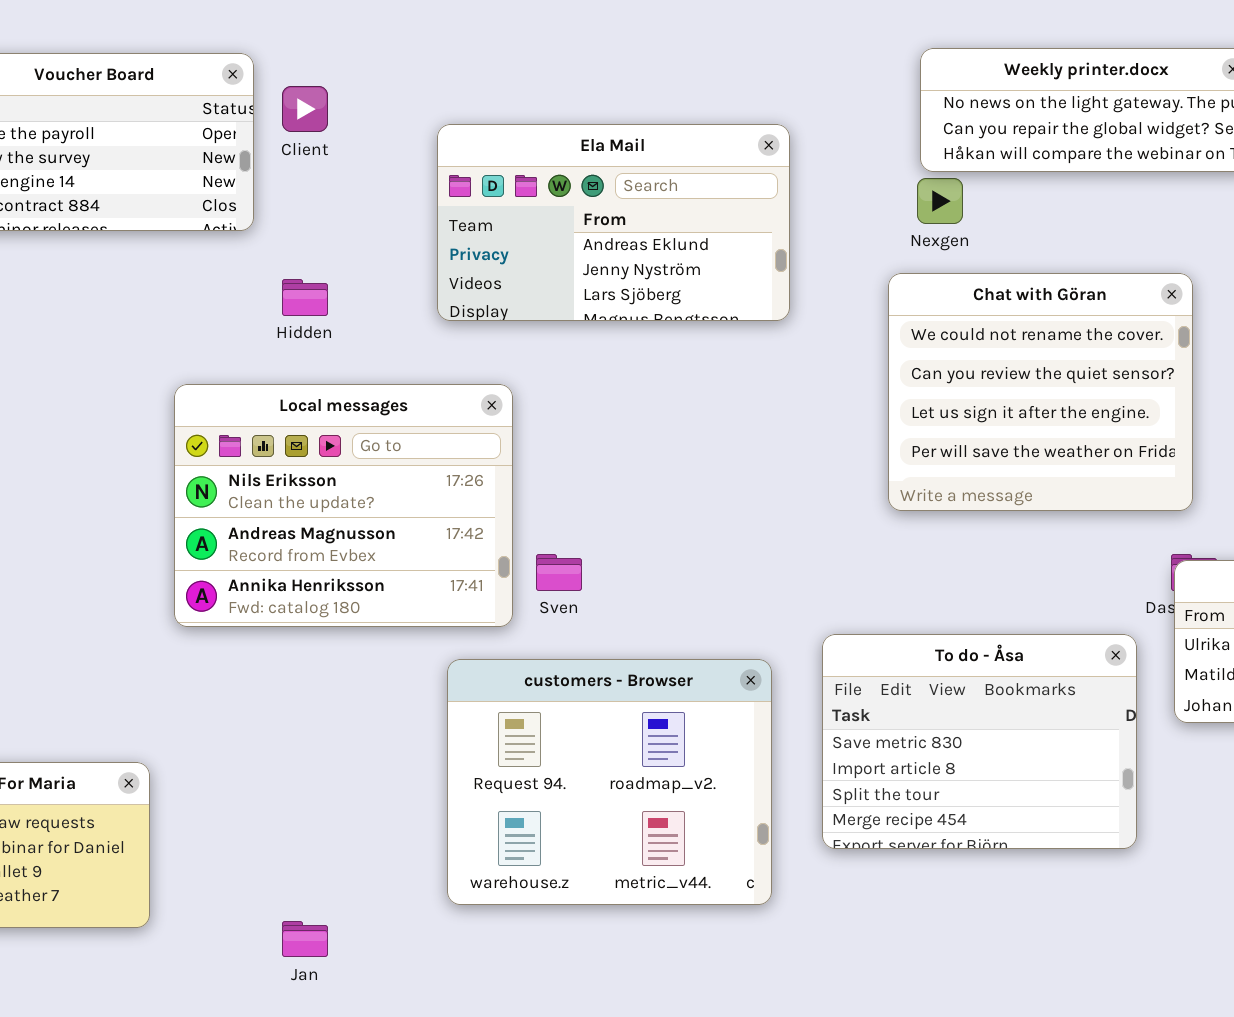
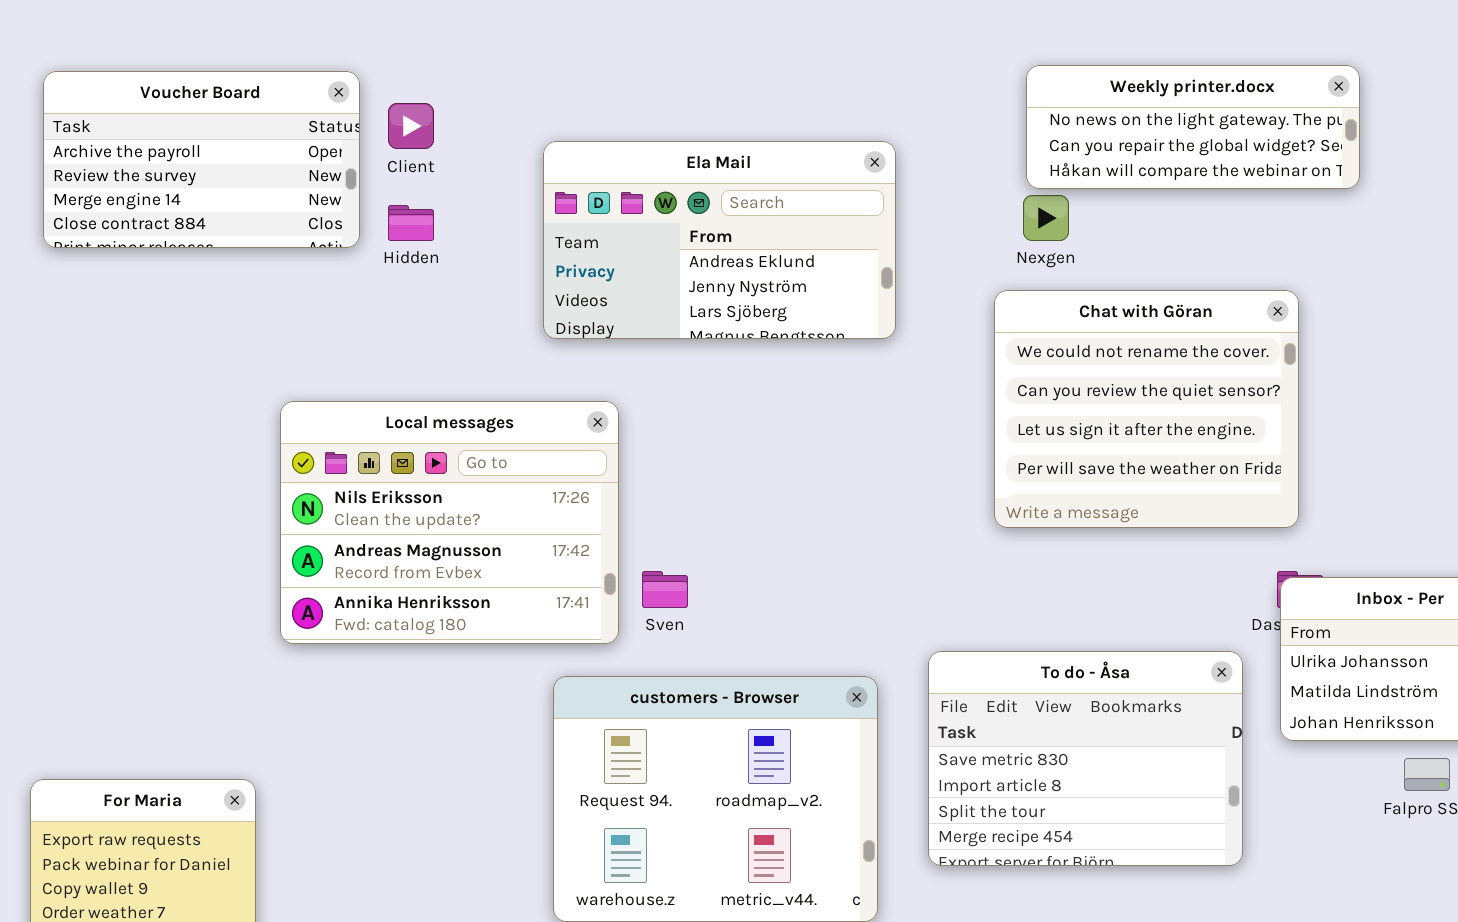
Hidden: [282,279,328,316] -> [388,205,434,241], moved

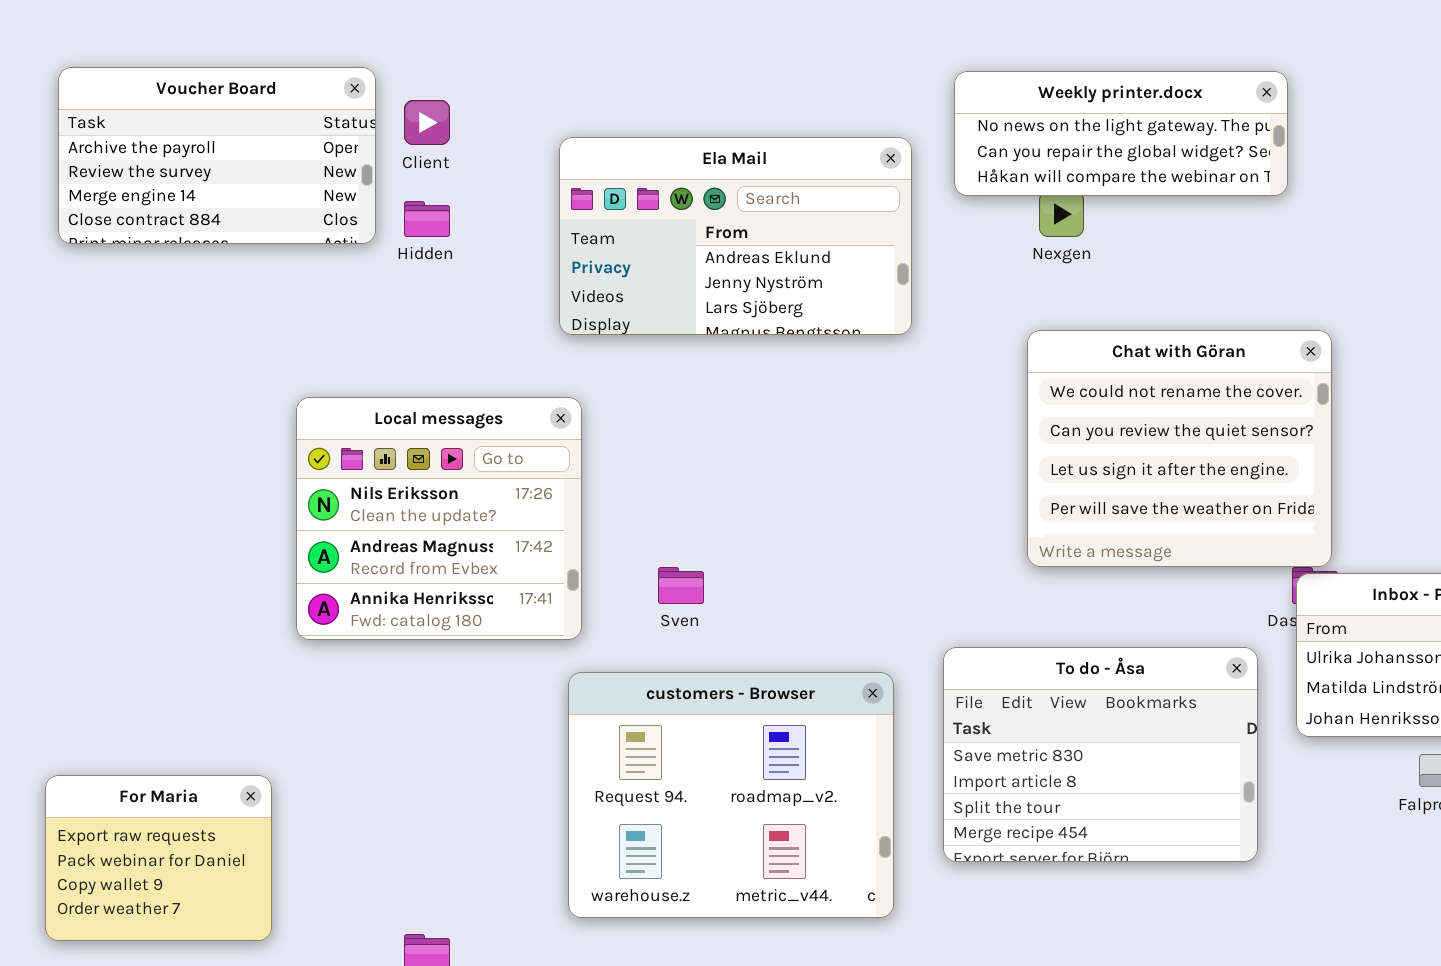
Weekly printer.docx: [1026,65,1360,189] -> [954,71,1288,196], moved
Chat with Göran: [994,290,1299,528] -> [1027,330,1332,567], moved
Local messages: [280,401,619,644] -> [296,397,582,640], resized

